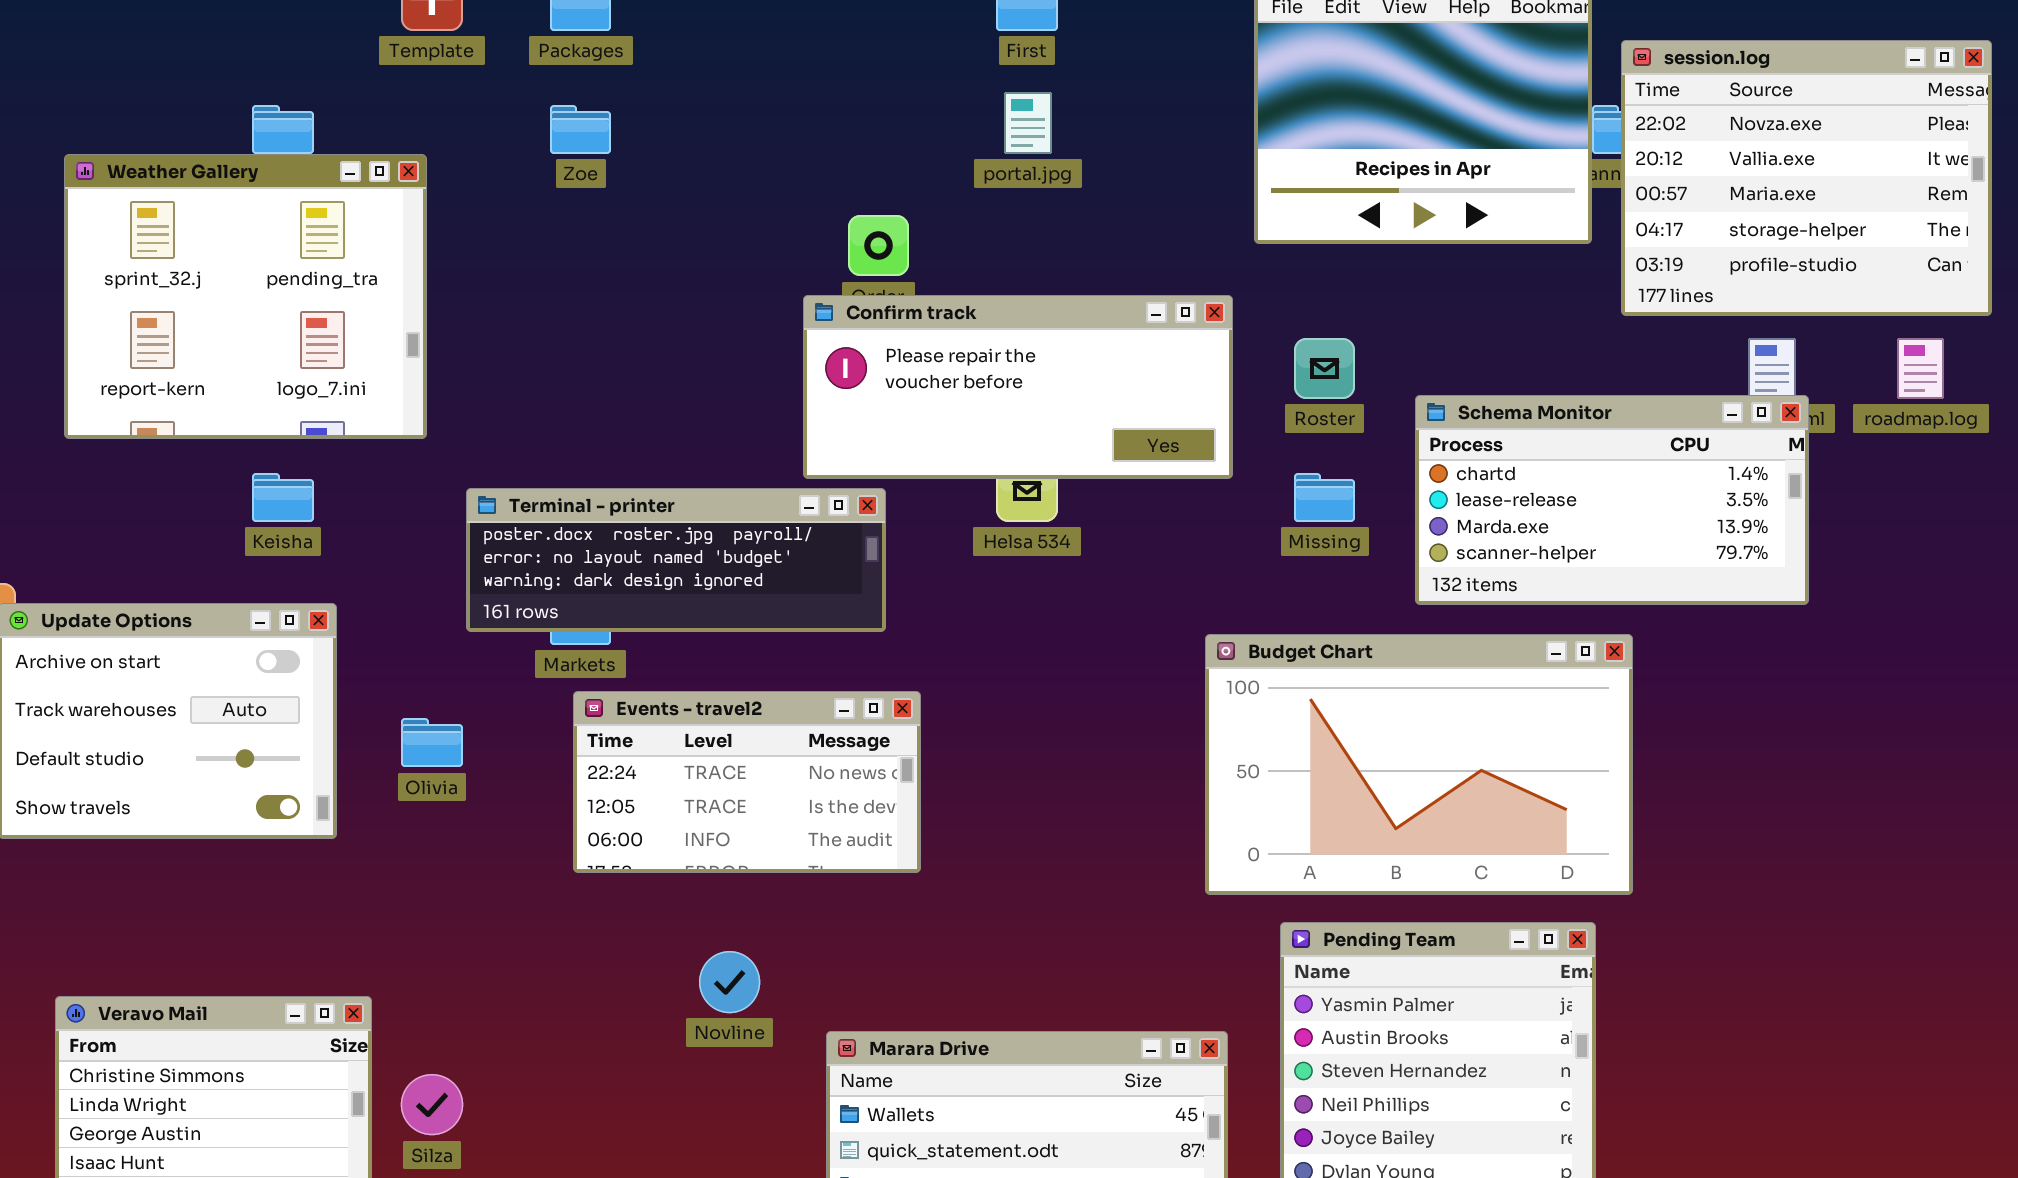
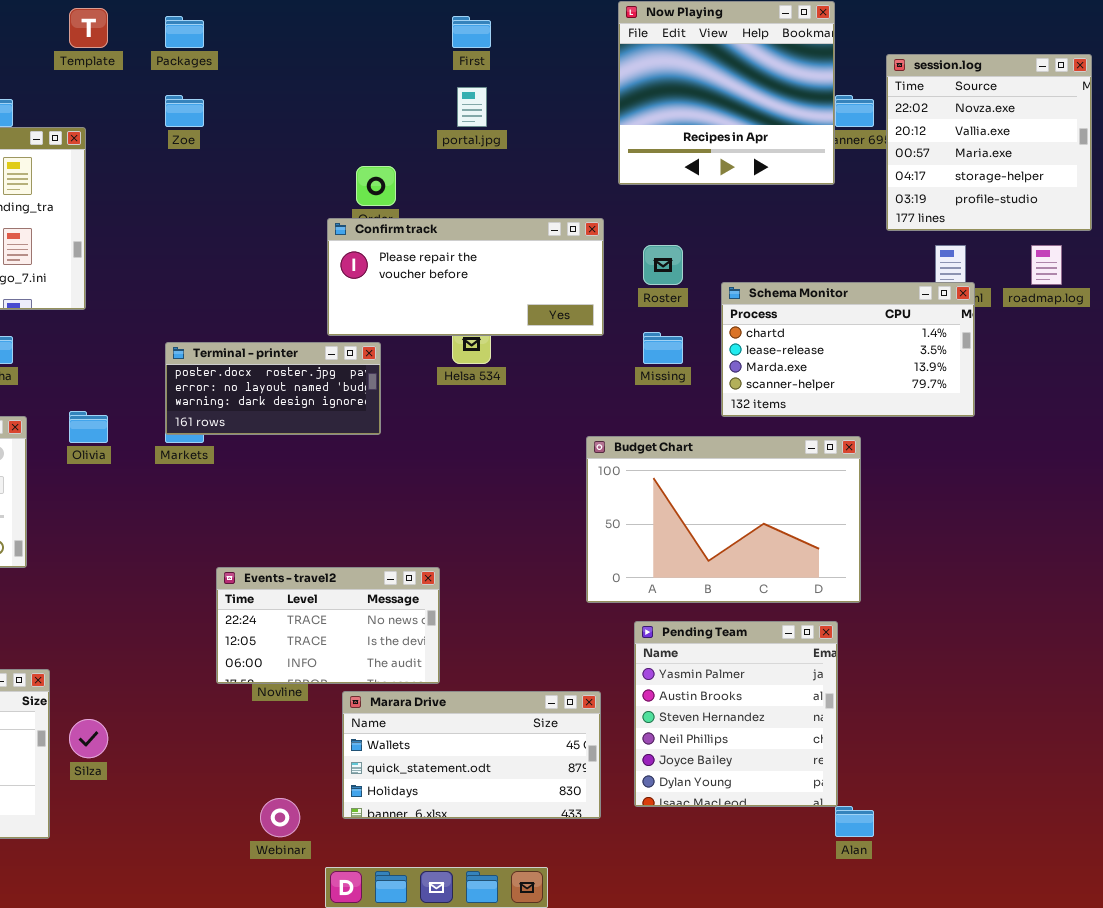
session.log: [1621,40,1992,316] -> [886,54,1092,231], resized
Terminal - printer: [466,488,886,632] -> [165,342,381,435], resized
Events - travel2: [573,691,921,873] -> [216,567,440,684], moved
Olivia: [401,718,463,767] -> [69,411,108,443], moved

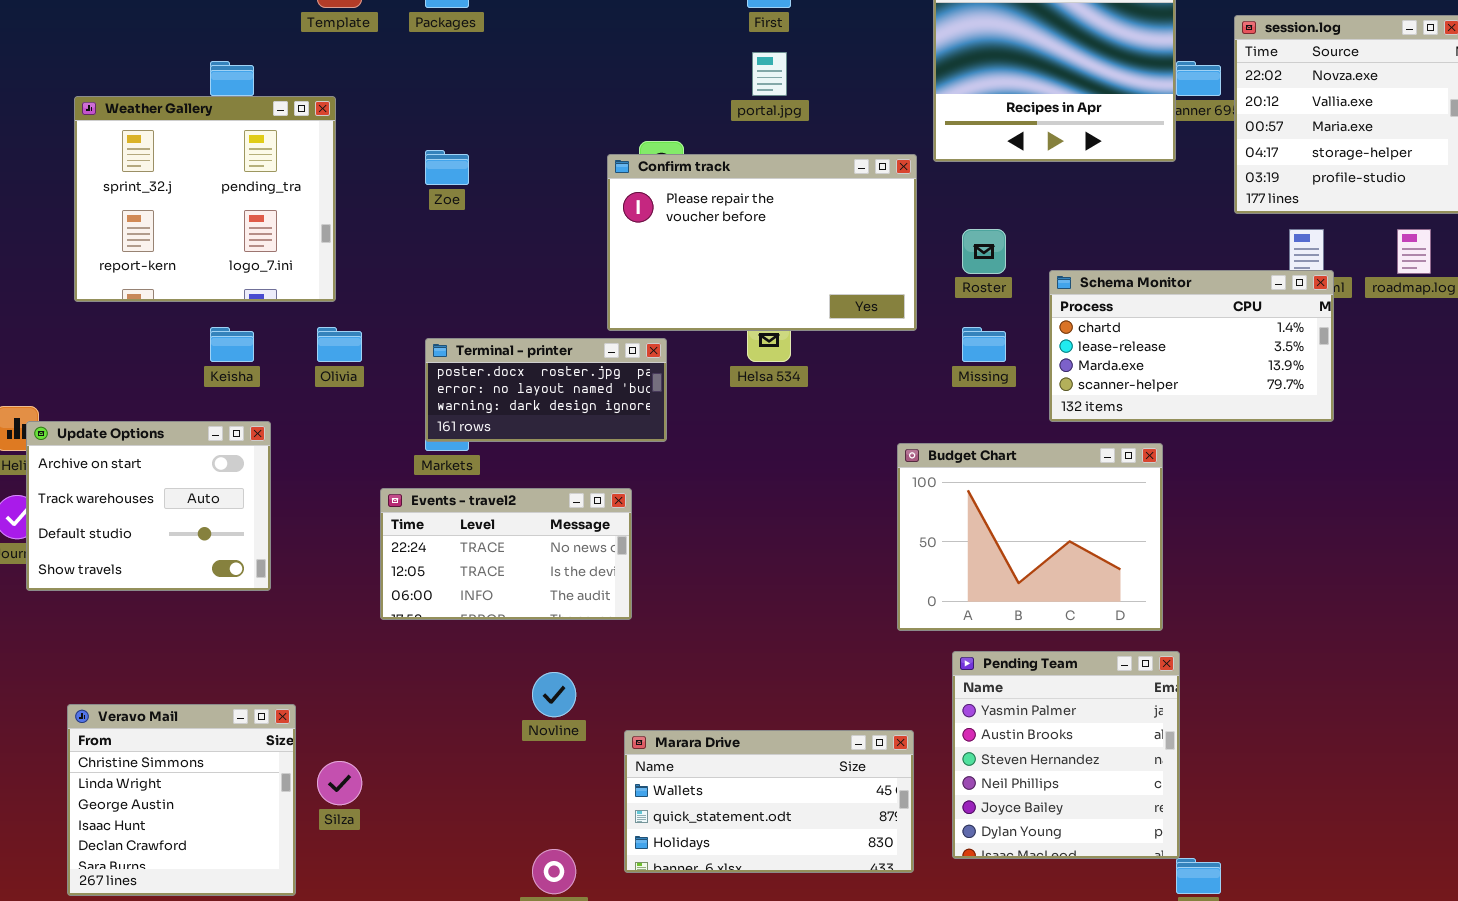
Zoe: [165,95,204,127] -> [425,150,469,185], moved
Confirm track: [327,218,604,336] -> [607,154,917,331], resized
Olivia: [69,411,108,443] -> [317,327,362,362], moved
Budget Chart: [586,436,861,603] -> [897,443,1163,631], resized
Events - travel2: [216,567,440,684] -> [380,488,632,620], moved

